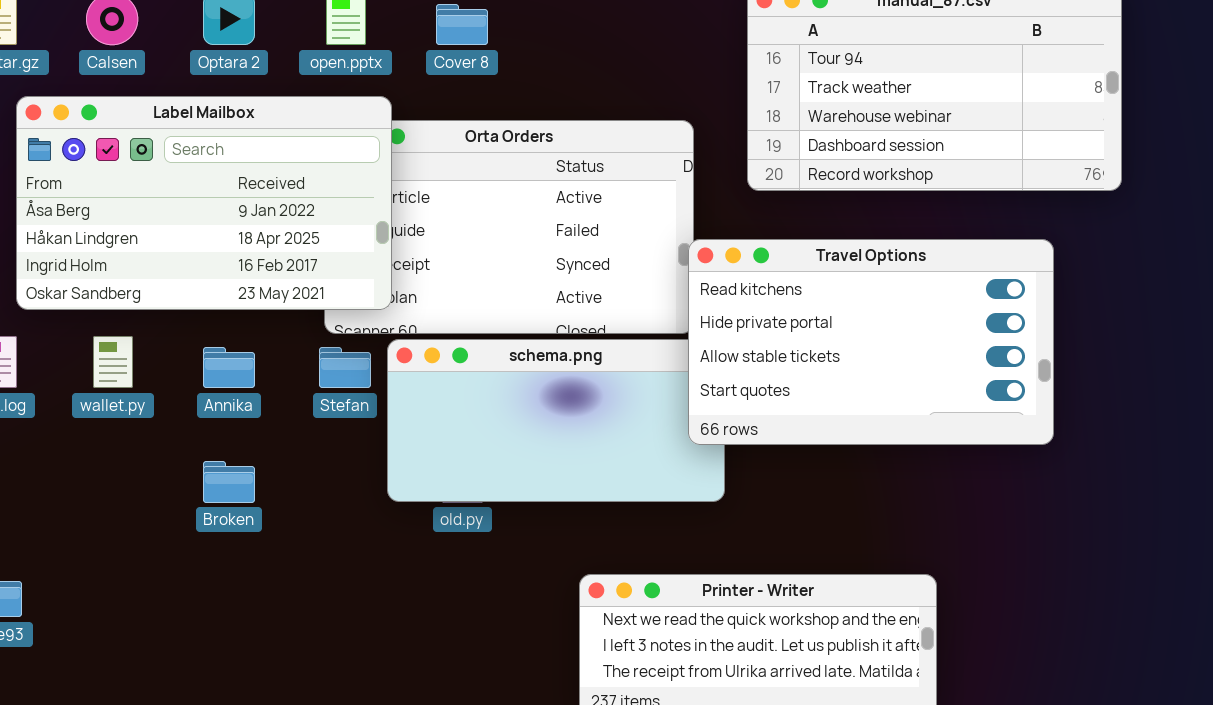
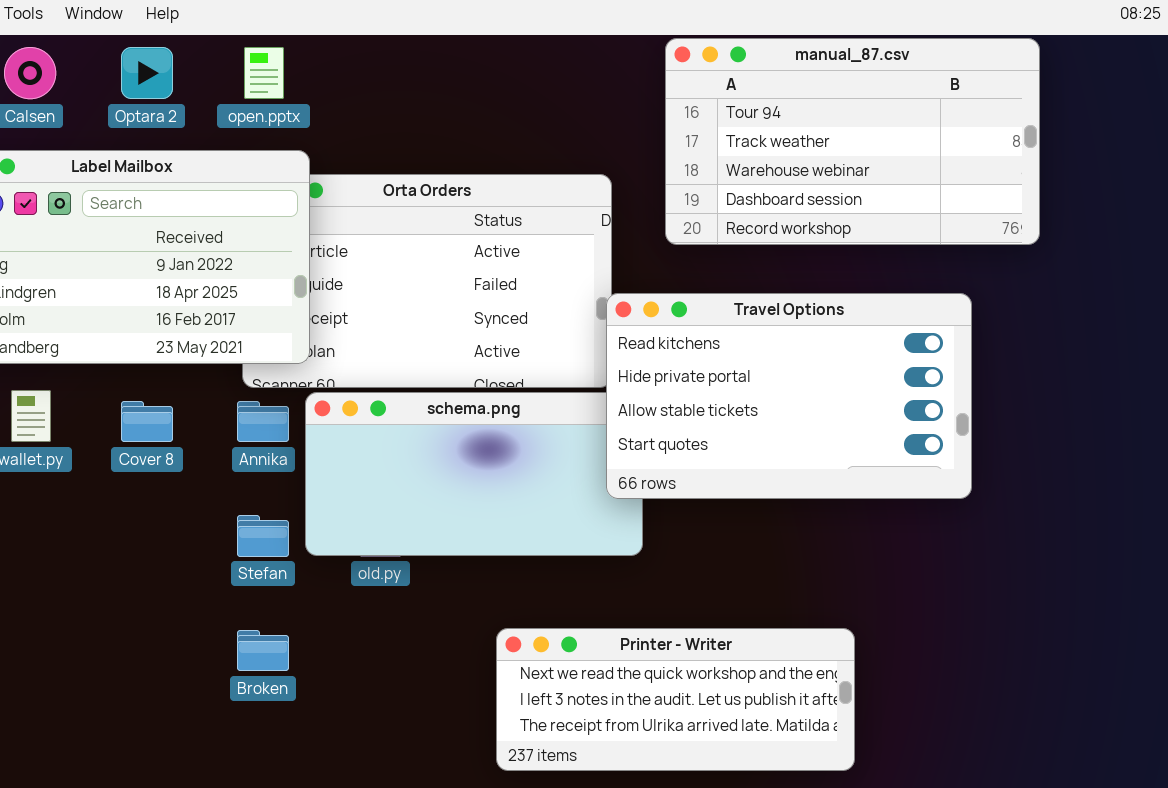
Cover 8: [436,4,488,45] -> [121,401,173,442], moved
Annika: [203,347,255,388] -> [237,401,289,442], moved
Stefan: [319,347,371,388] -> [237,515,289,557], moved
Broken: [203,461,255,503] -> [237,630,289,671], moved

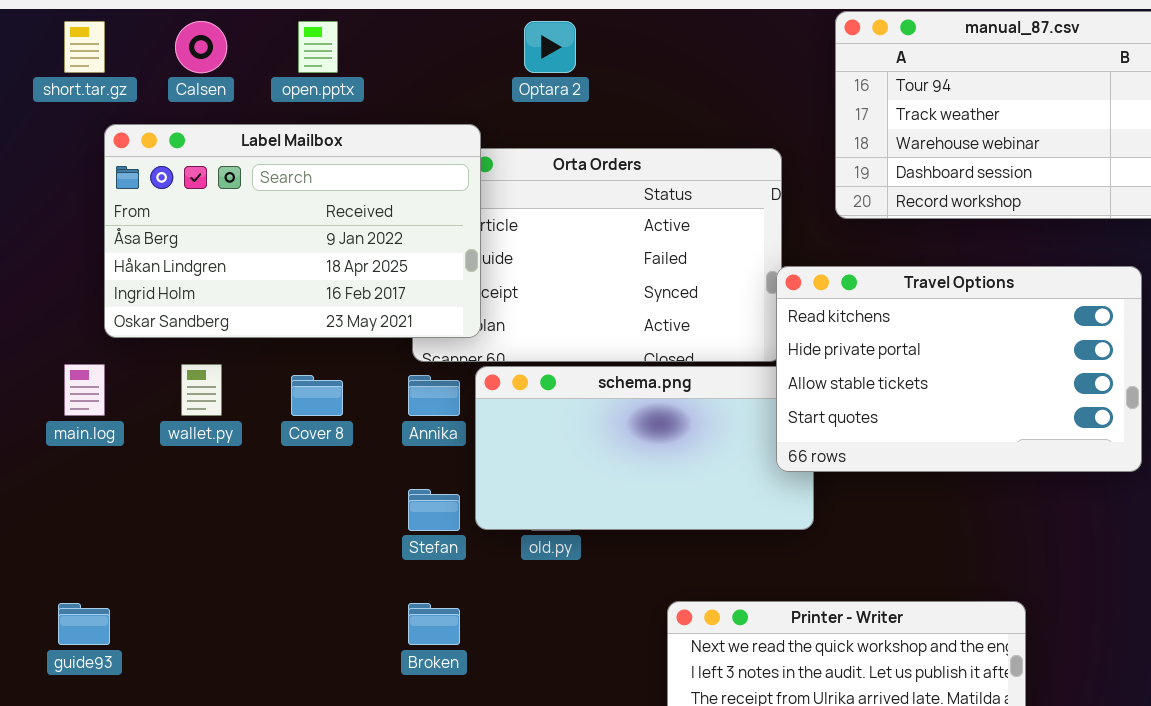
Optara 2: [121,47,173,99] -> [524,21,576,73], moved
open.pptx: [244,47,284,99] -> [298,21,338,73], moved

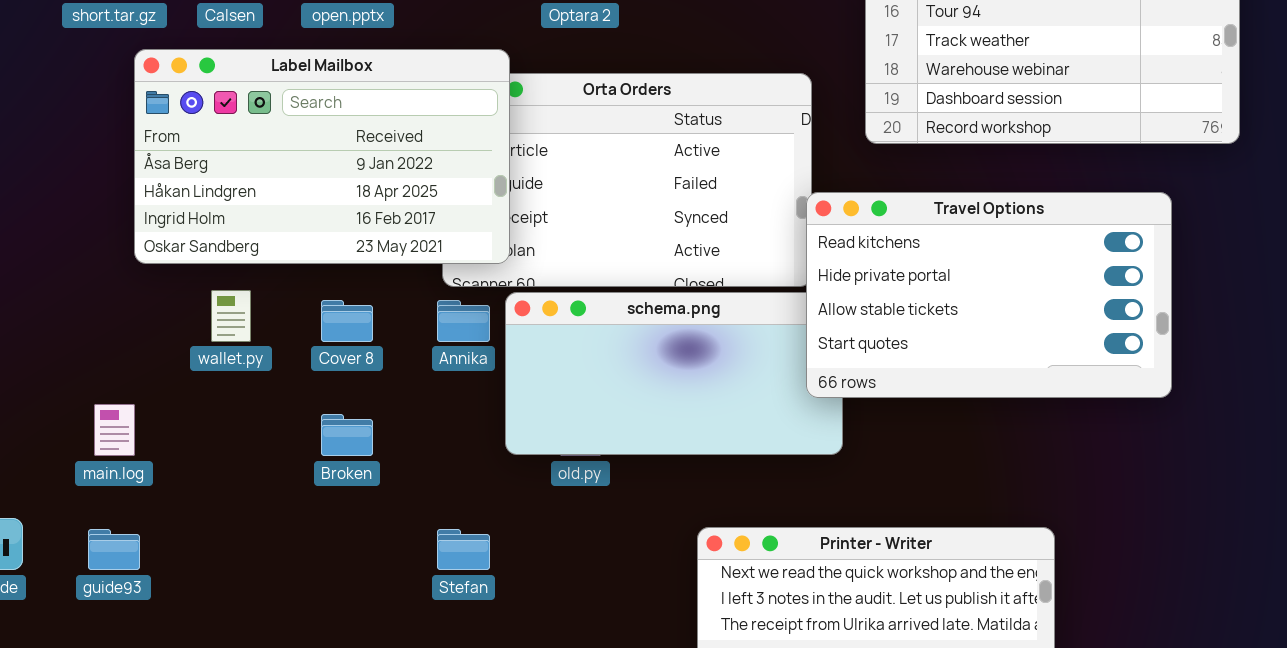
main.log: [64,364,105,416] -> [94,404,135,456], moved
Stefan: [408,489,460,531] -> [437,529,490,570], moved
Broken: [408,603,460,645] -> [321,414,373,456], moved

